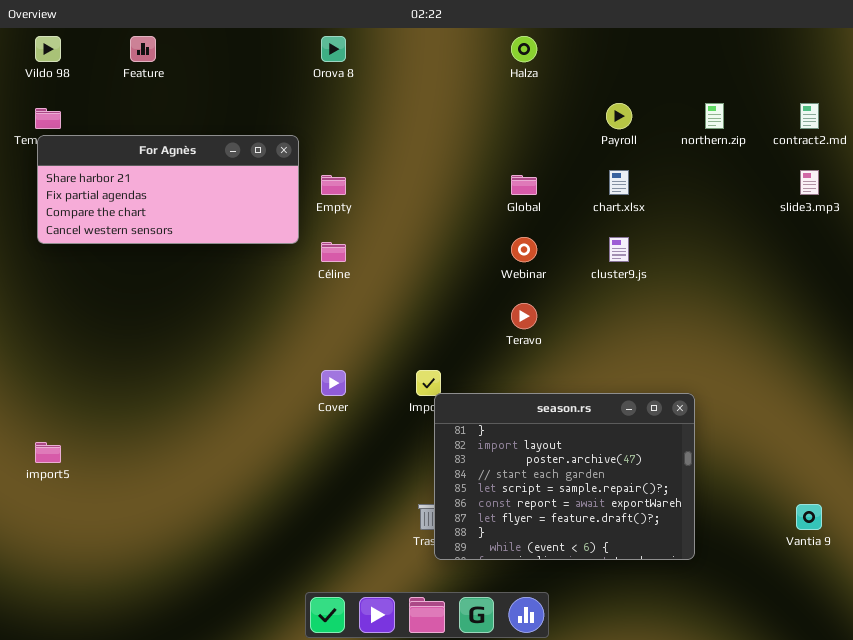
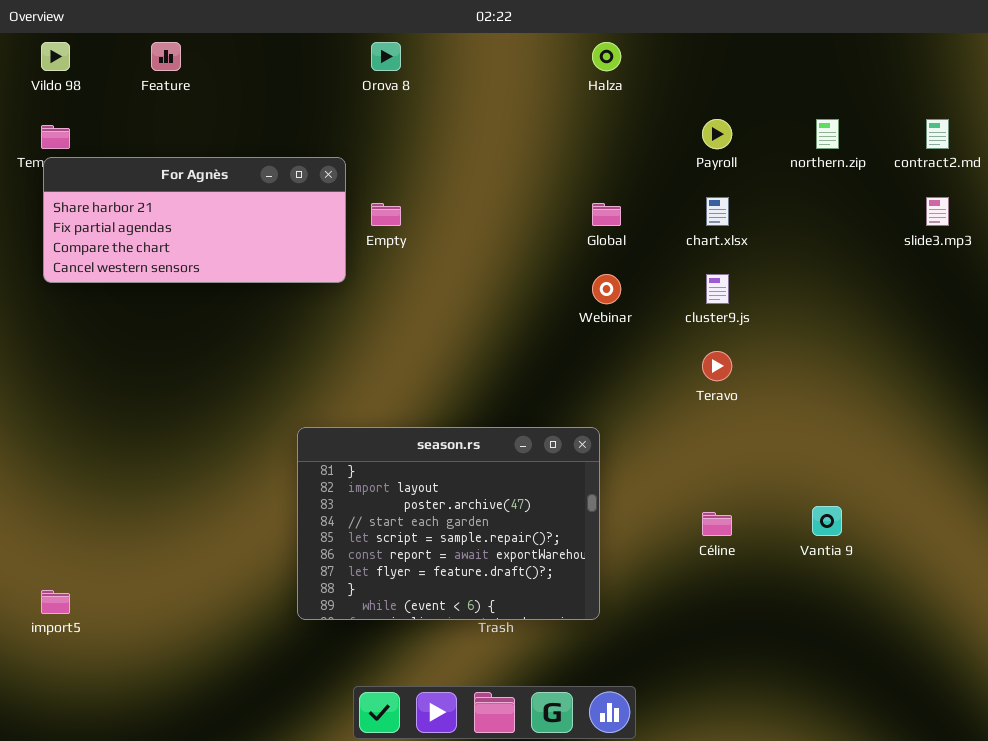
Céline: [321,242,346,262] -> [702,512,732,536], moved
Teravo: [511,303,537,329] -> [702,351,732,381], moved
season.rs: [434,393,695,560] -> [297,427,600,620], moved
import5: [35,442,61,463] -> [41,590,70,614], moved
Vantia 9: [796,504,822,530] -> [812,506,842,536], moved

